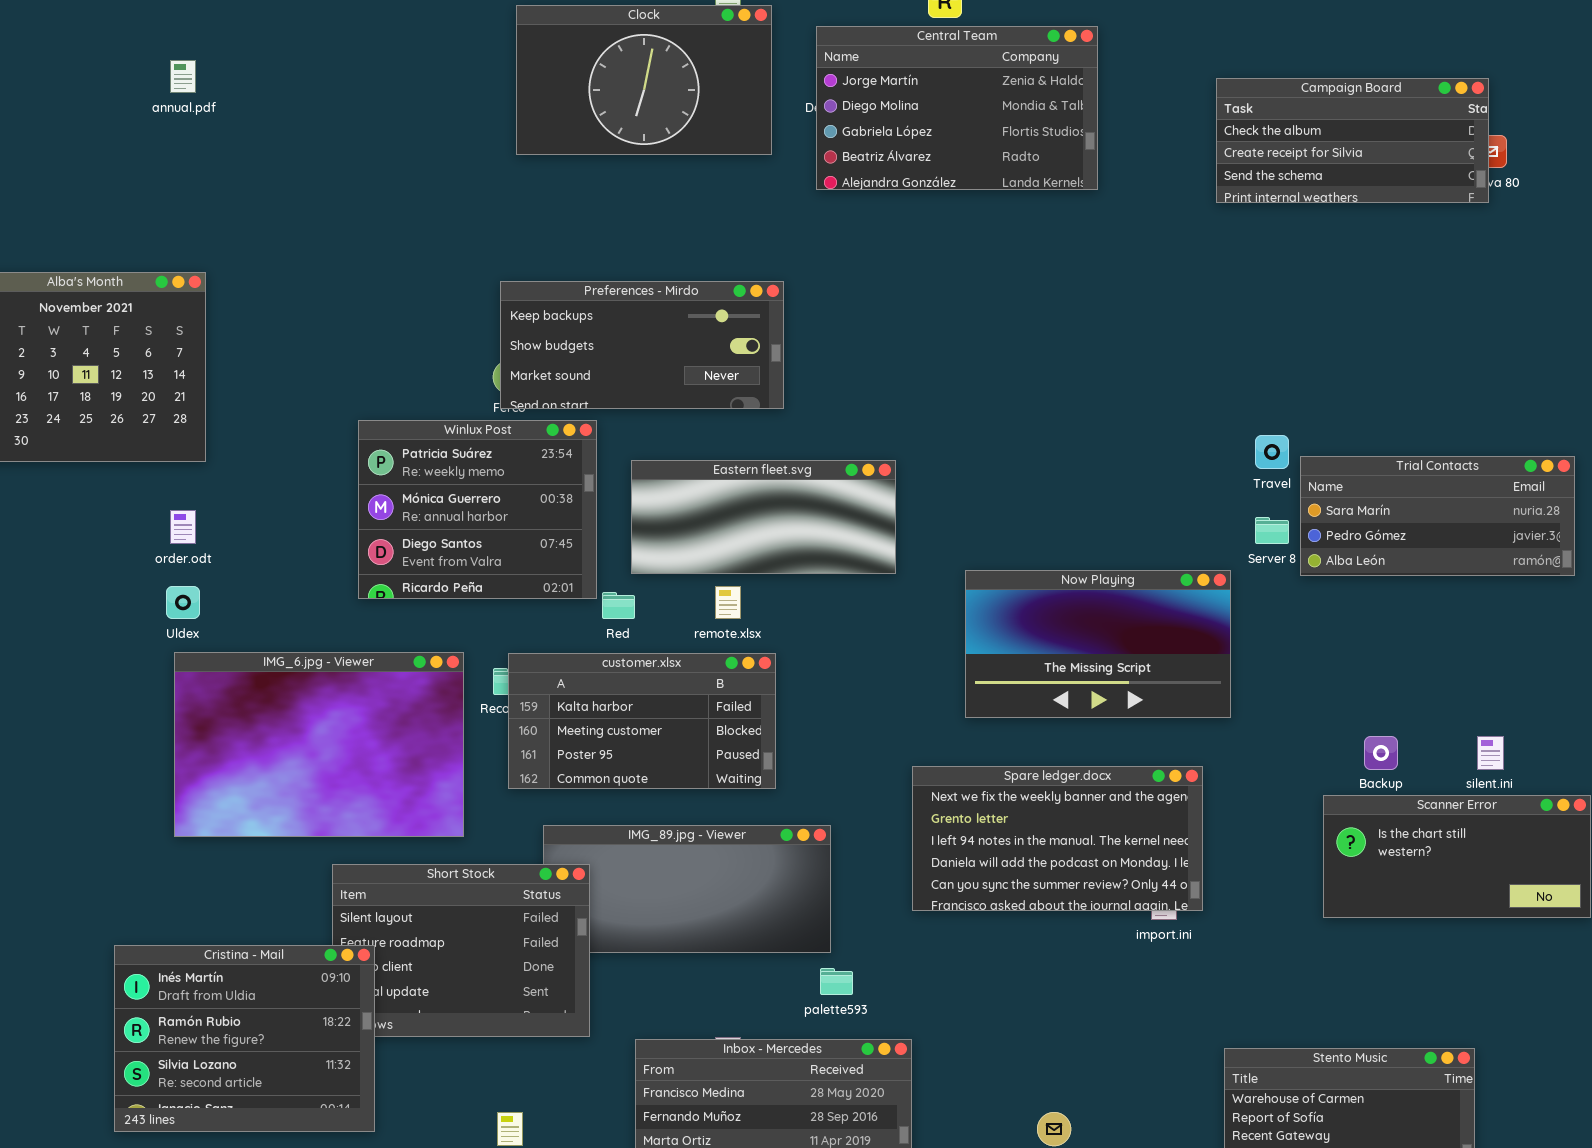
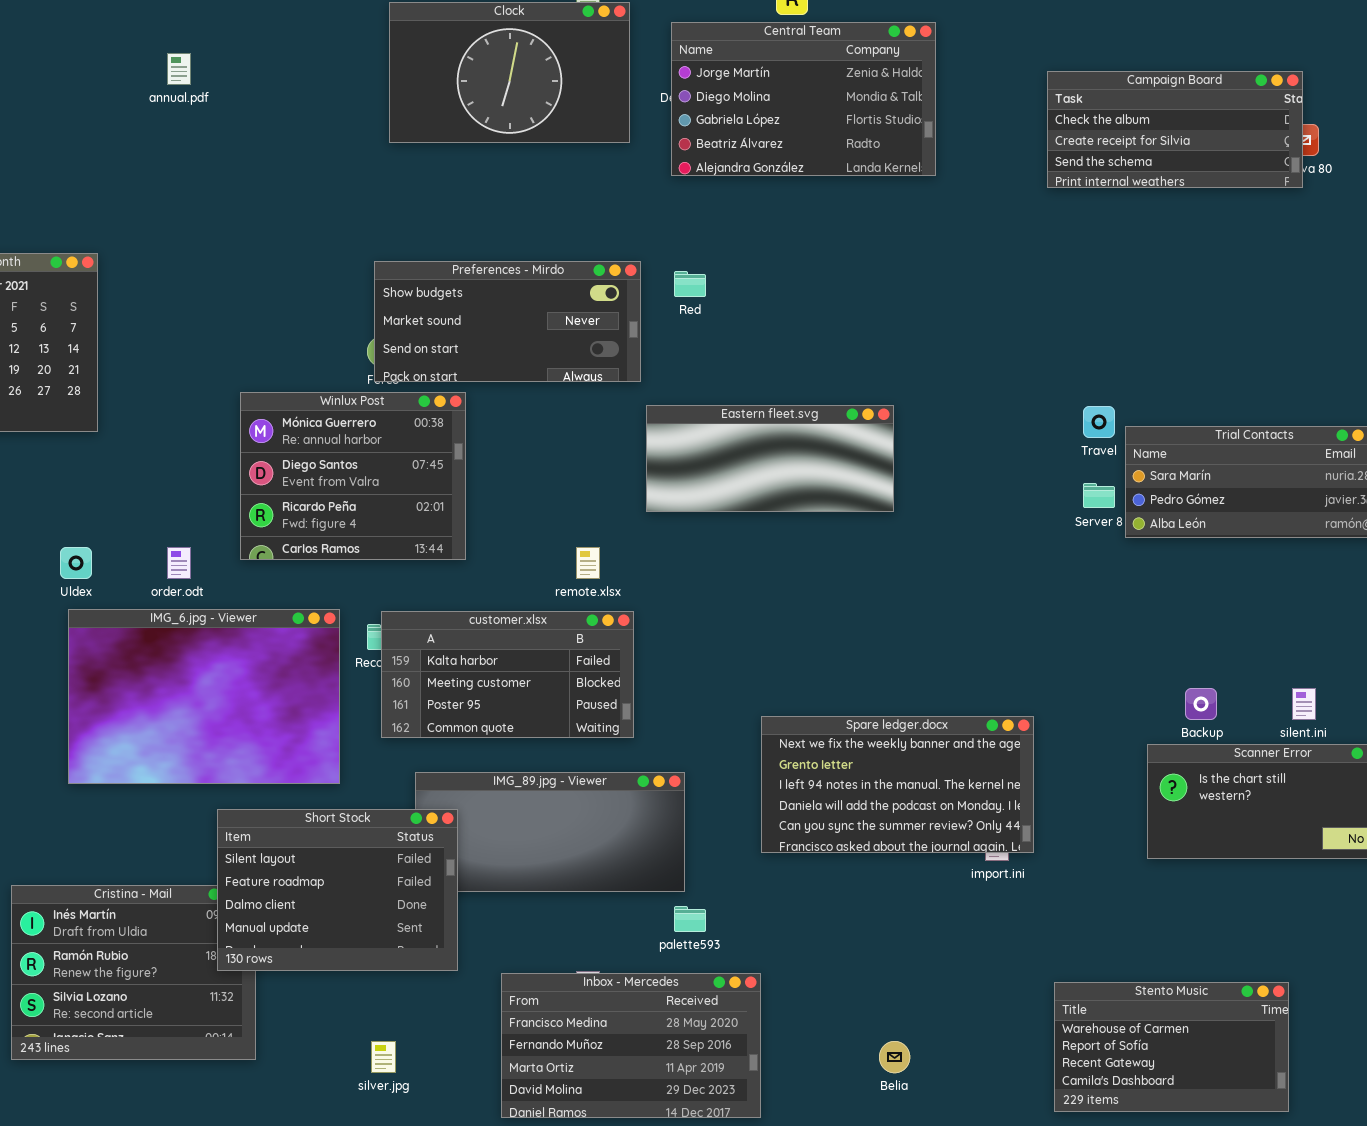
annual.pdf: [170,60,196,93] -> [167,53,191,85], moved
Preferences - Mirdo: [500,281,784,409] -> [374,261,641,382], scrolled down 1 row
Winlux Post: [358,420,597,599] -> [240,392,466,560], scrolled down 1 row
Eastern fleet.svg: [631,460,896,574] -> [646,405,894,512], moved
order.odt: [170,510,196,544] -> [167,547,191,579], moved
Now Playing: [965,570,1231,718] -> none, closed
Red: [602,592,635,619] -> [674,271,706,297], moved
Short Stock: [332,864,590,1037] -> [217,809,458,971], raised

